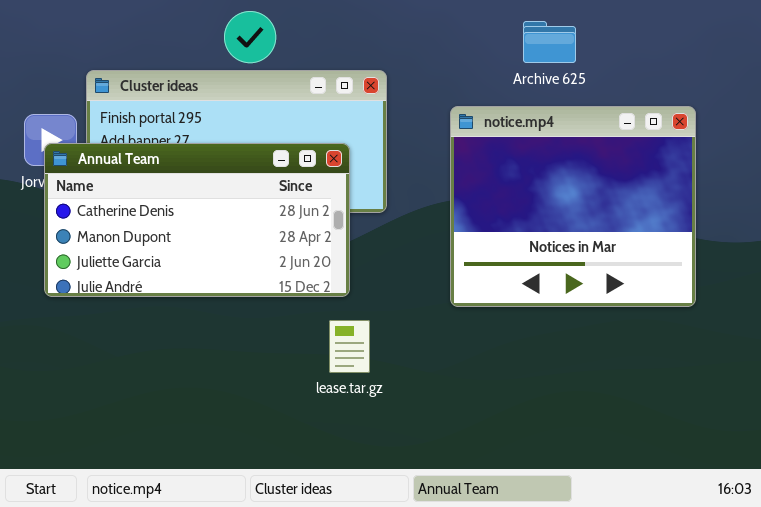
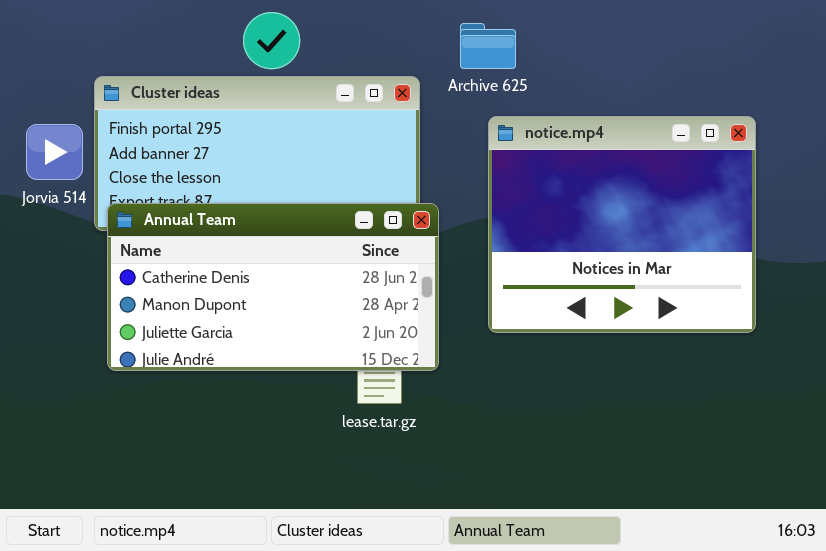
Archive 625: [523,21,576,63] -> [460,23,516,69], moved
Annual Team: [44,143,350,297] -> [107,203,439,371], moved

